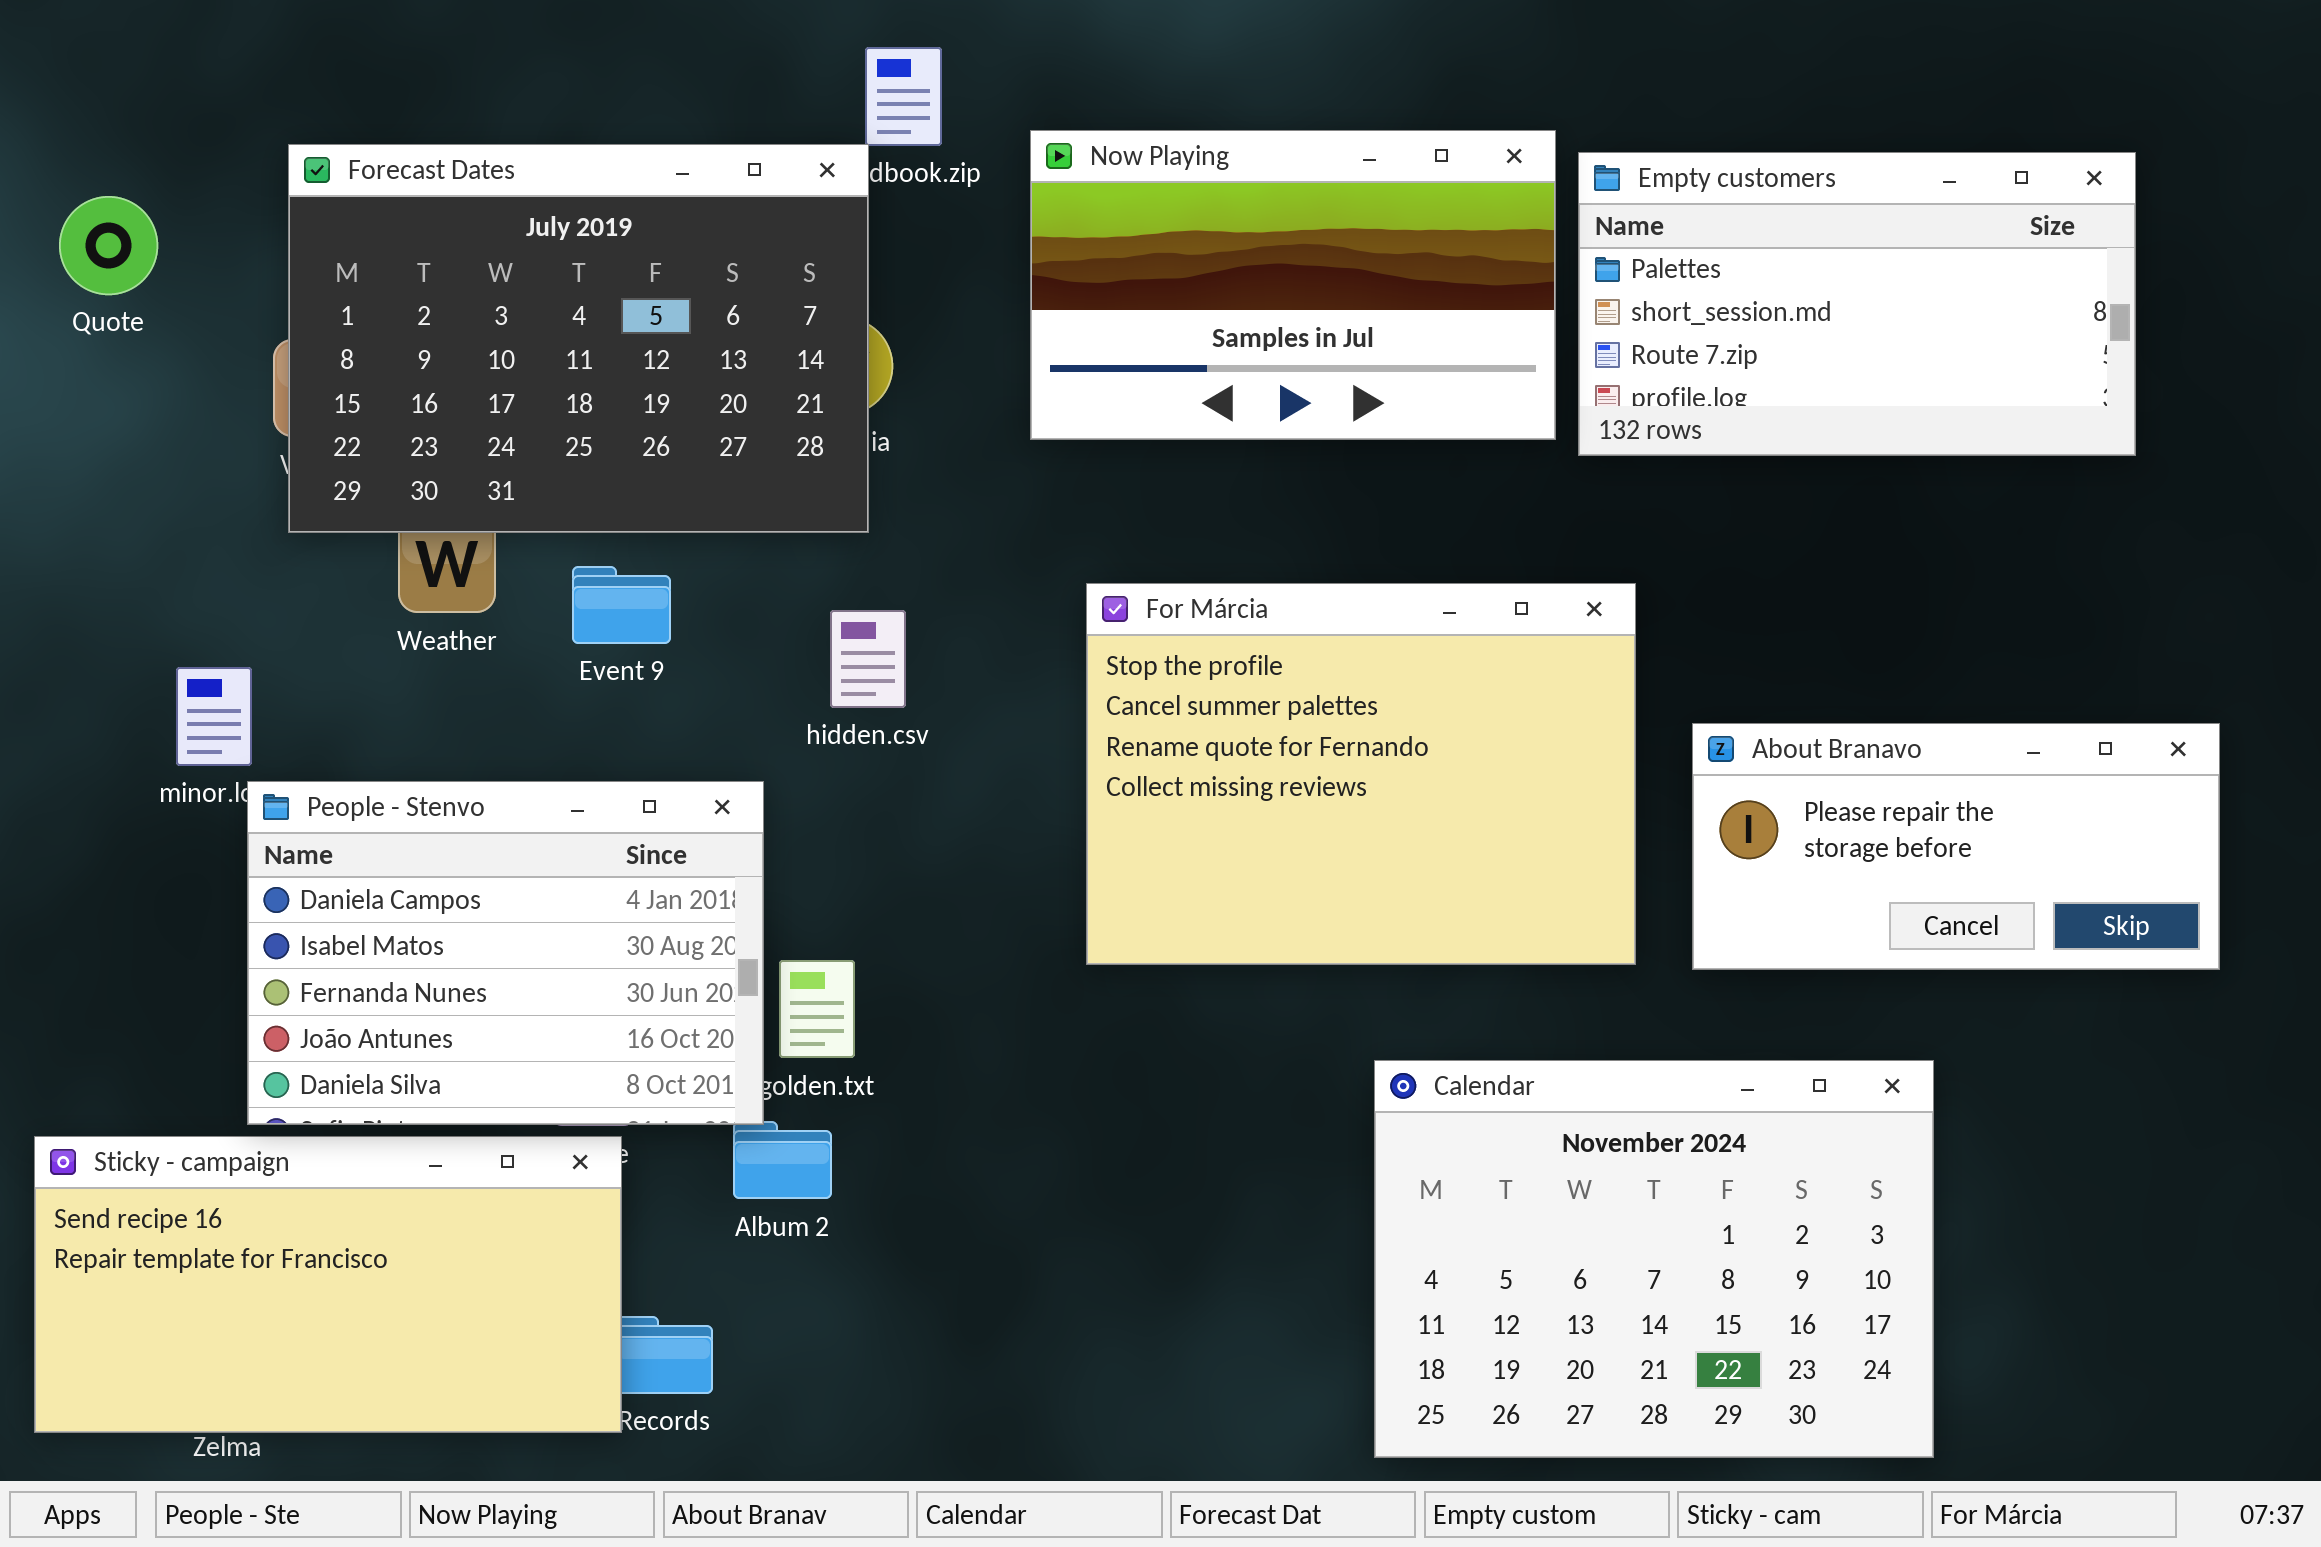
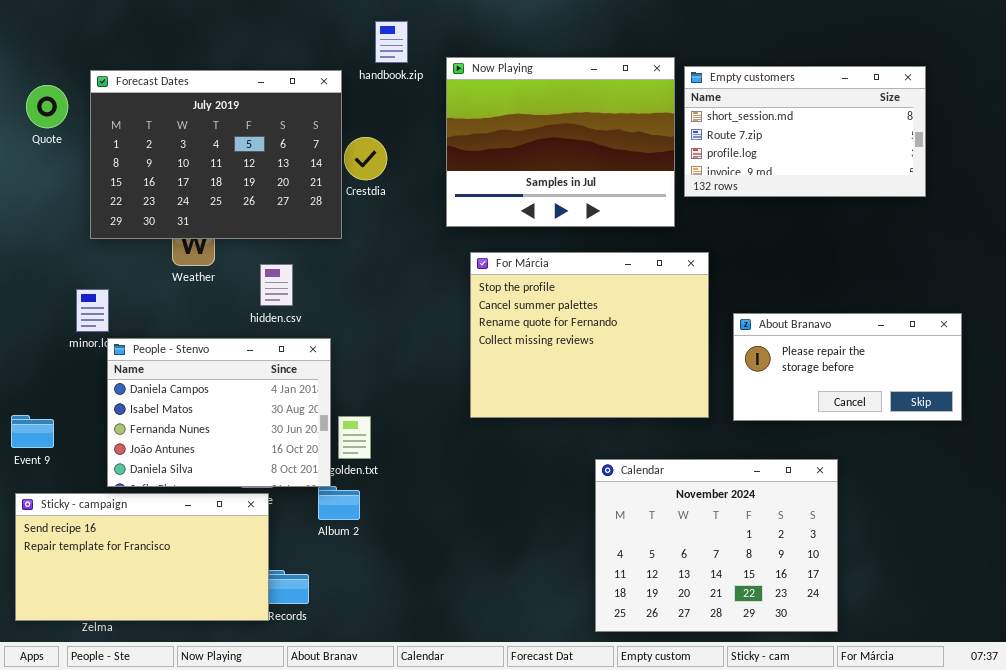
Now Playing: [1030,130,1556,440] -> [446,57,675,227], resized
Forecast Dates: [288,144,869,533] -> [90,70,342,239], moved
Empty customers: [1578,152,2136,456] -> [684,66,926,197], scrolled down 1 row
Event 9: [572,566,671,644] -> [11,415,54,448], moved
hidden.csv: [830,610,906,708] -> [260,264,293,306], moved

